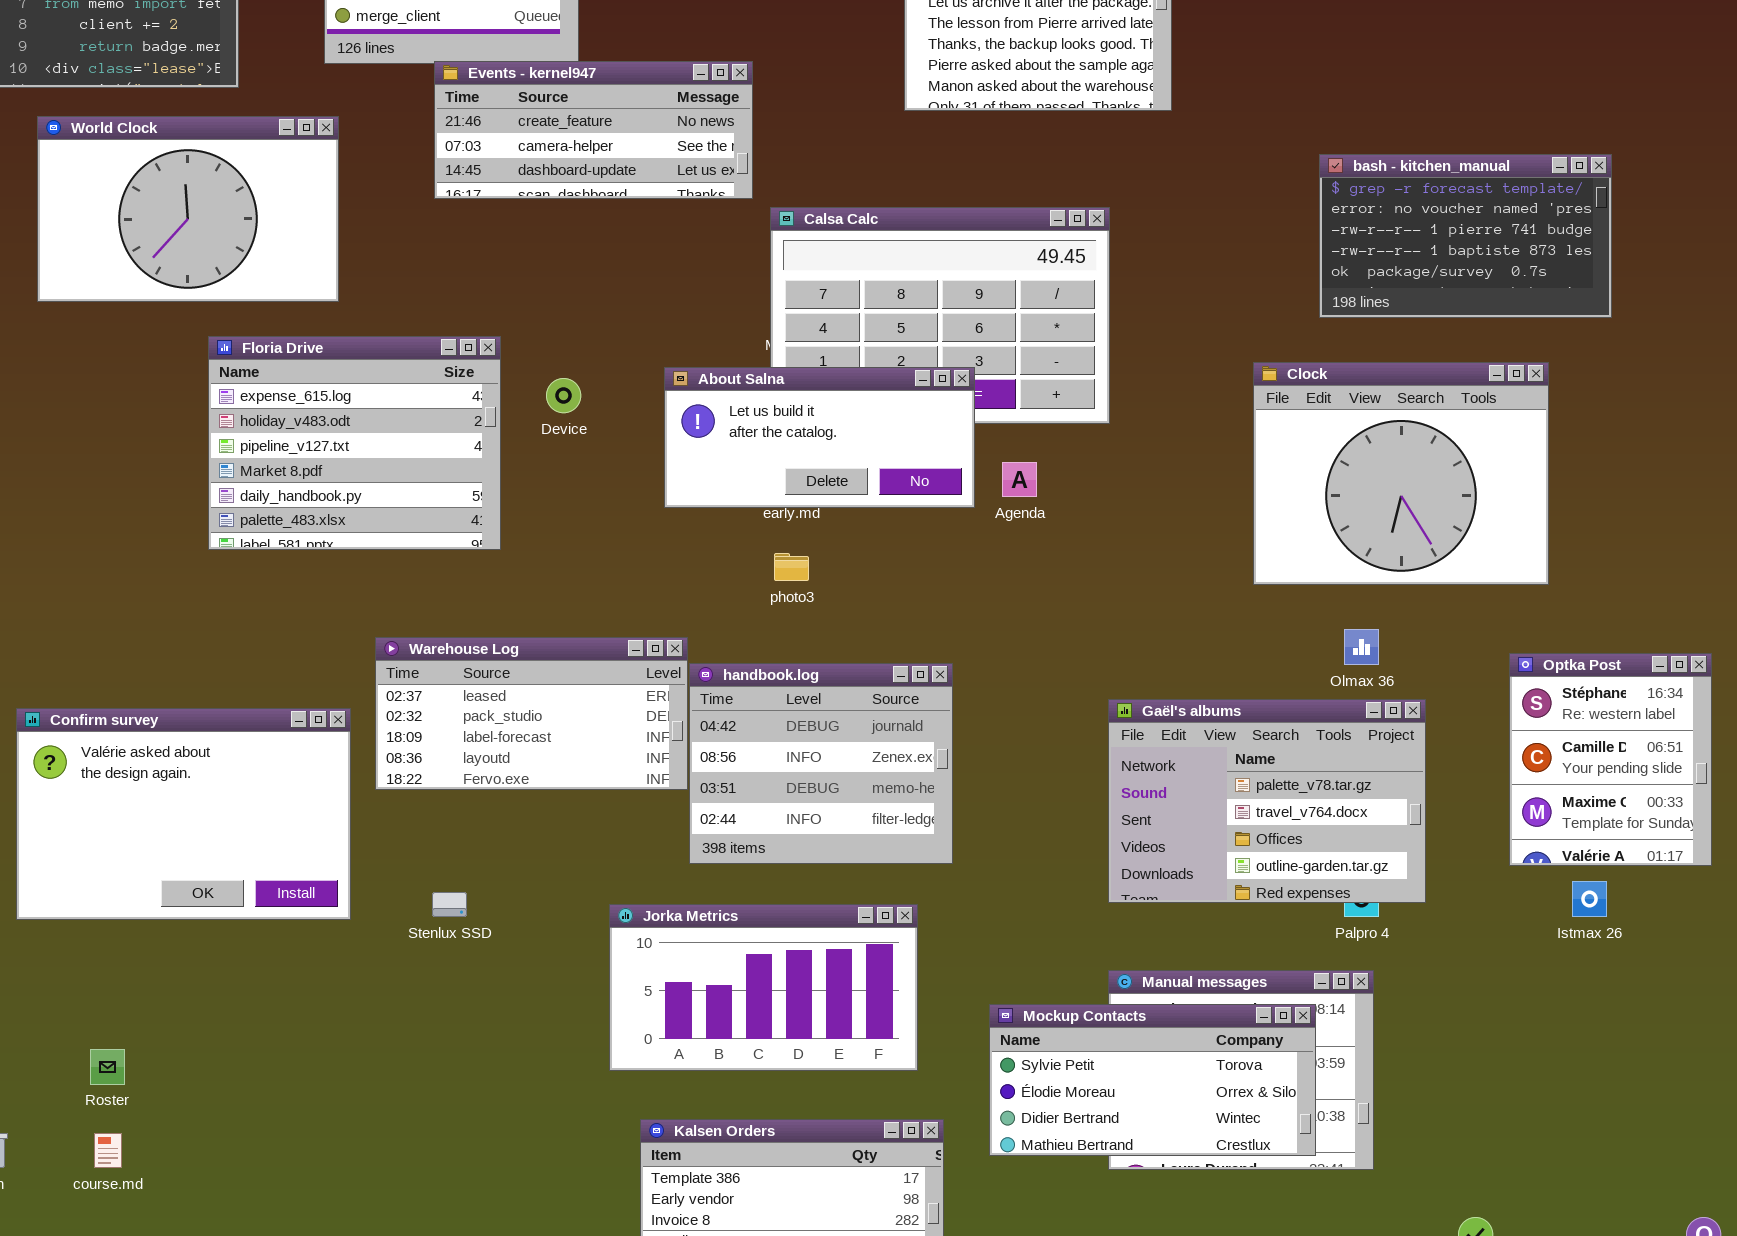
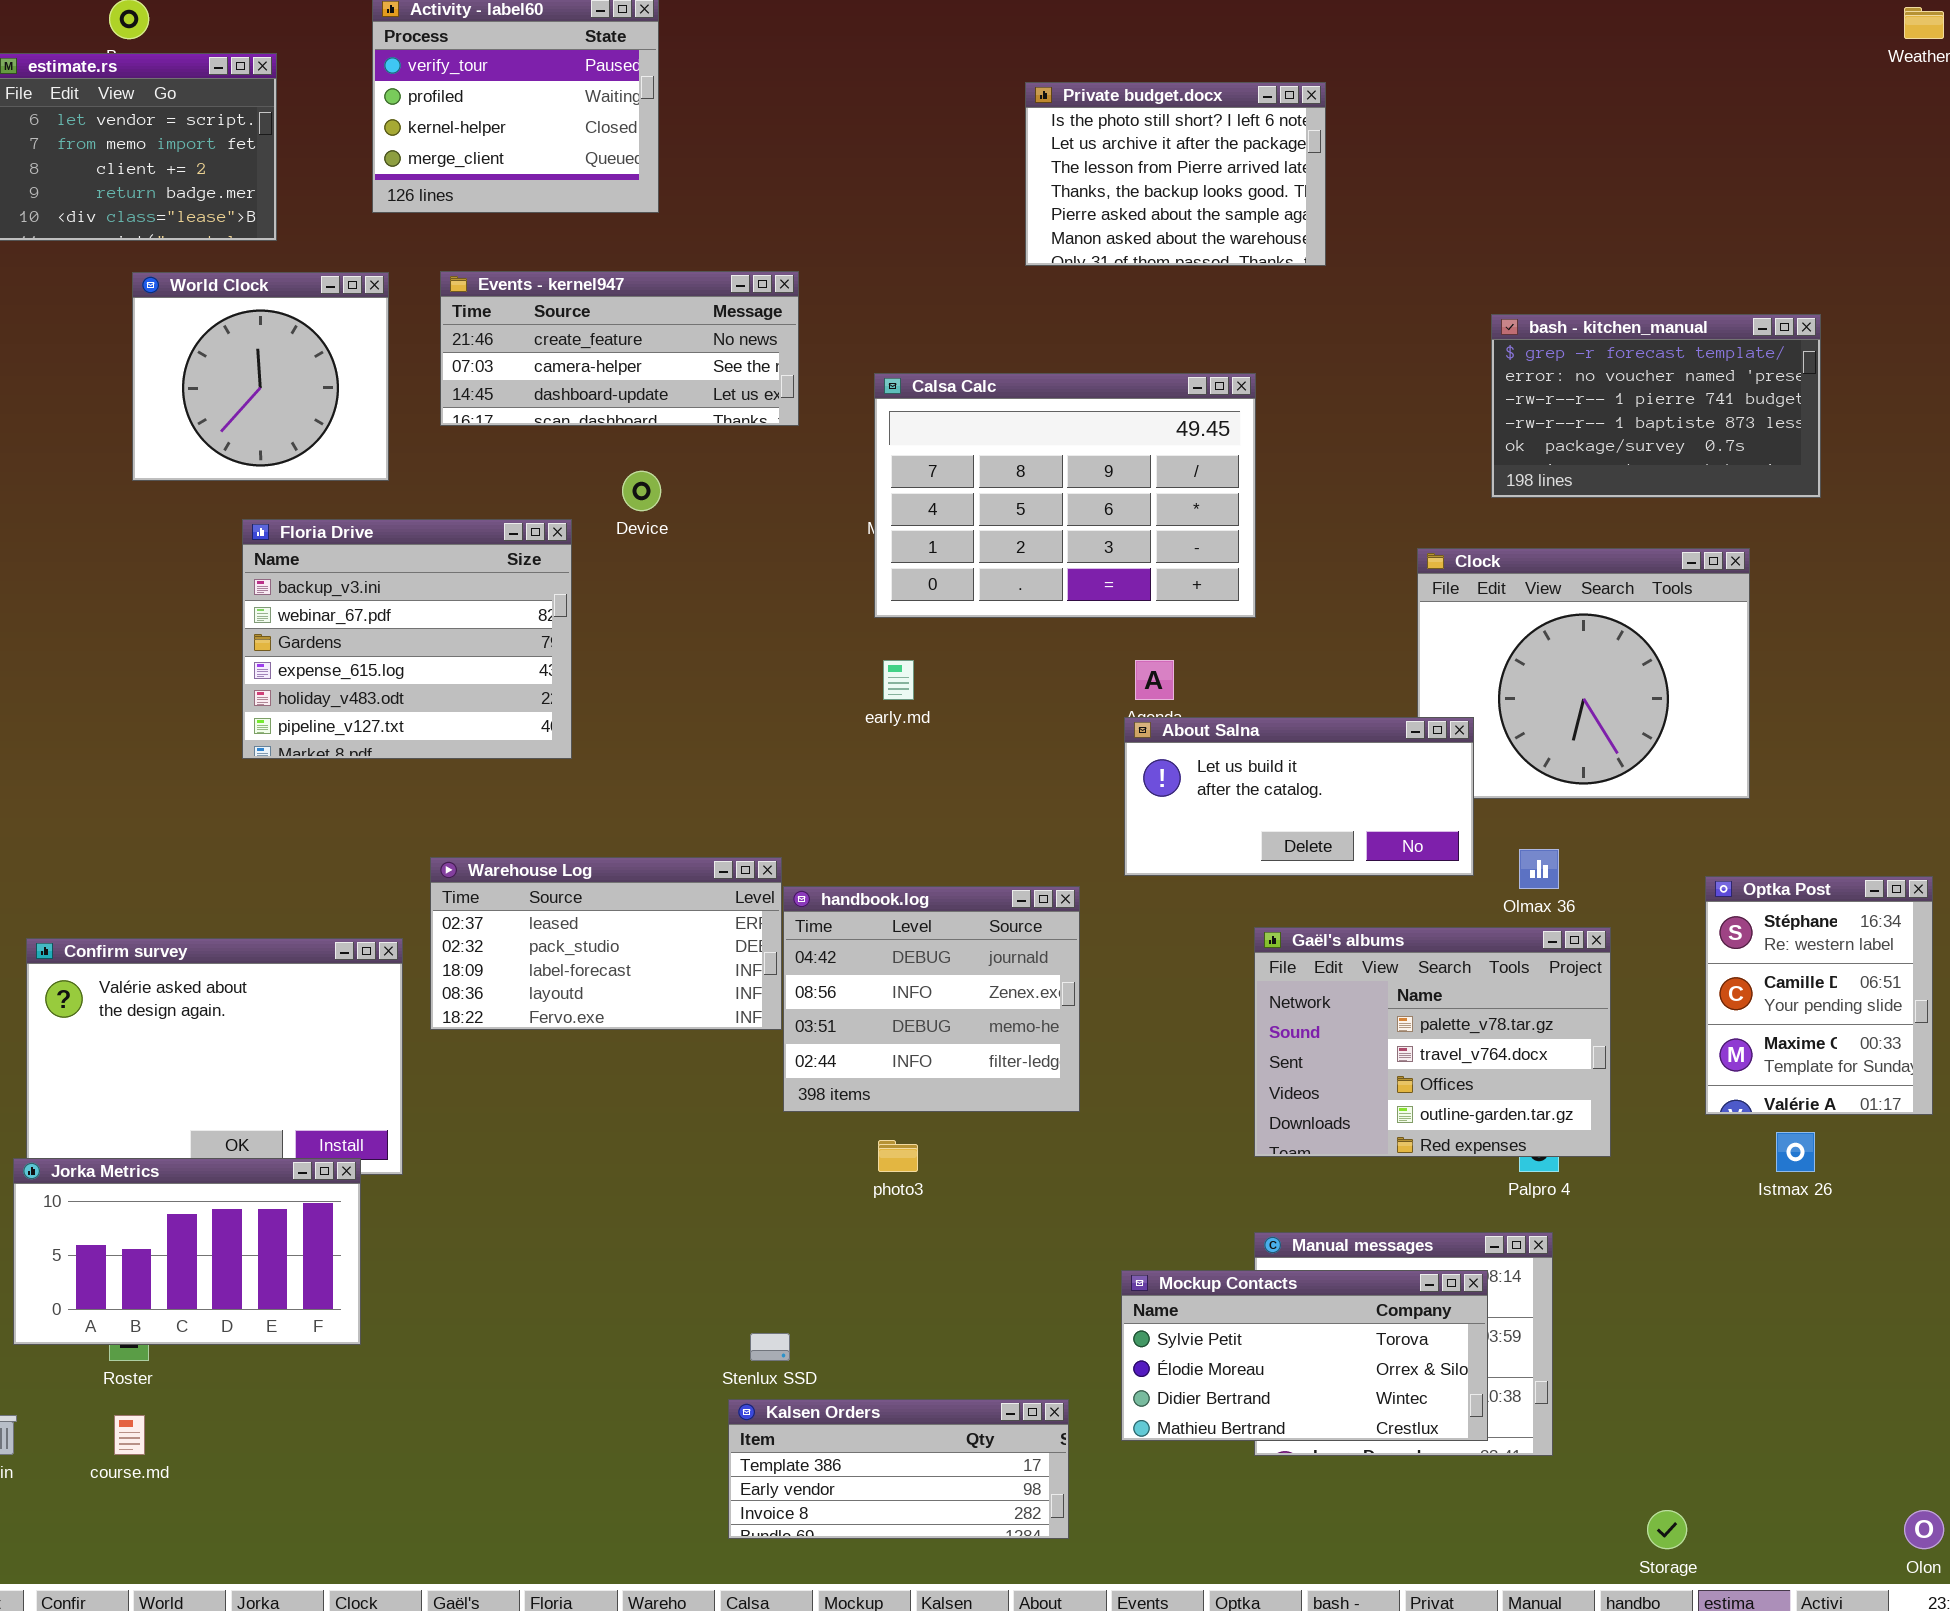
Events - kernel947: [434,61,753,199] -> [440,271,799,426], moved
World Clock: [37,116,339,302] -> [132,272,389,481], resized
Floria Drive: [208,336,501,550] -> [242,519,572,759], scrolled up 3 rows
About Salna: [664,367,975,508] -> [1124,717,1474,876], moved
Device: [546,378,581,413] -> [622,471,661,511], moved
photo3: [774,553,809,581] -> [878,1140,918,1172], moved
Stenlux SSD: [432,892,467,917] -> [750,1333,790,1361], moved
Jorka Metrics: [609,904,918,1071] -> [13,1158,361,1345], moved

